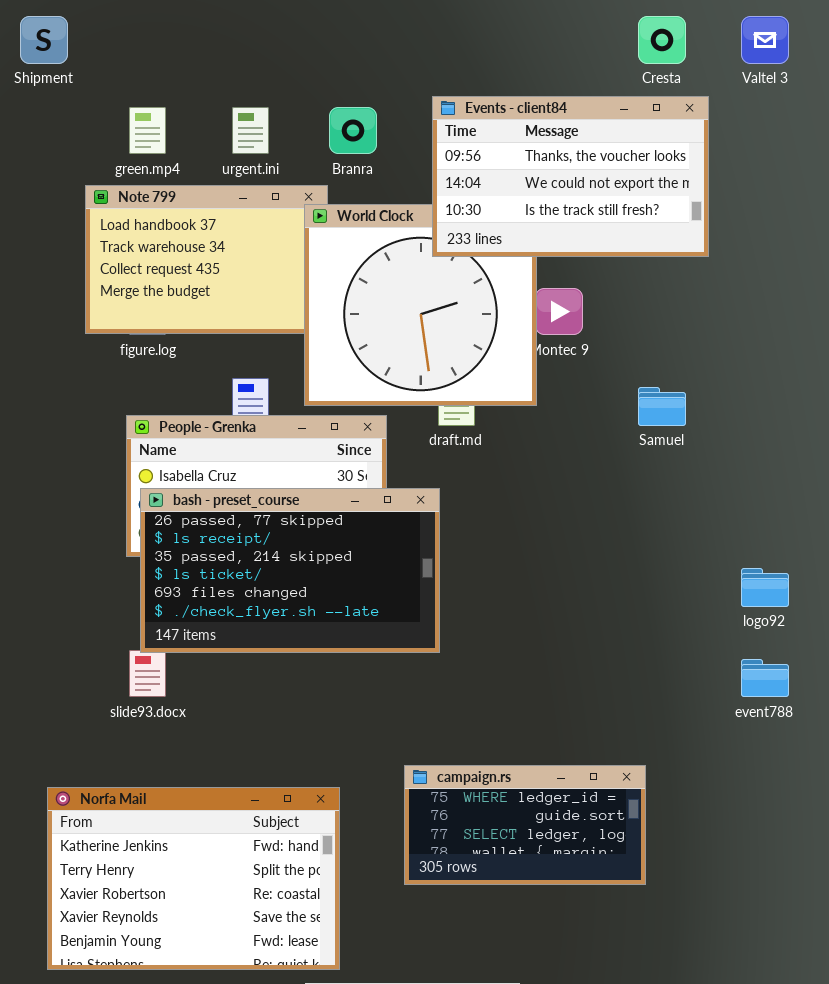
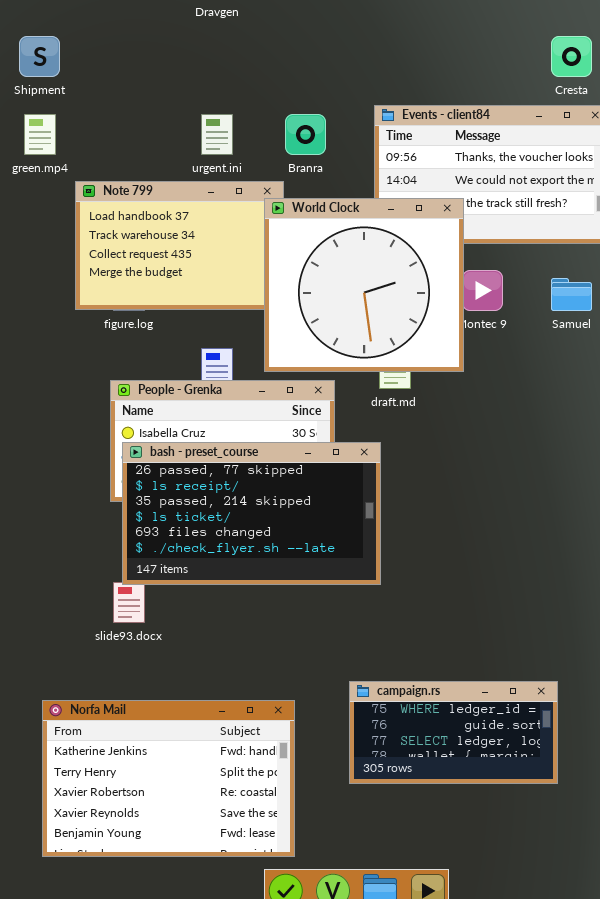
green.mp4: [129,107,166,154] -> [24,114,56,155], moved
World Clock: [304,204,537,406] -> [264,198,464,372], raised
Samuel: [638,387,686,426] -> [551,278,592,311], moved

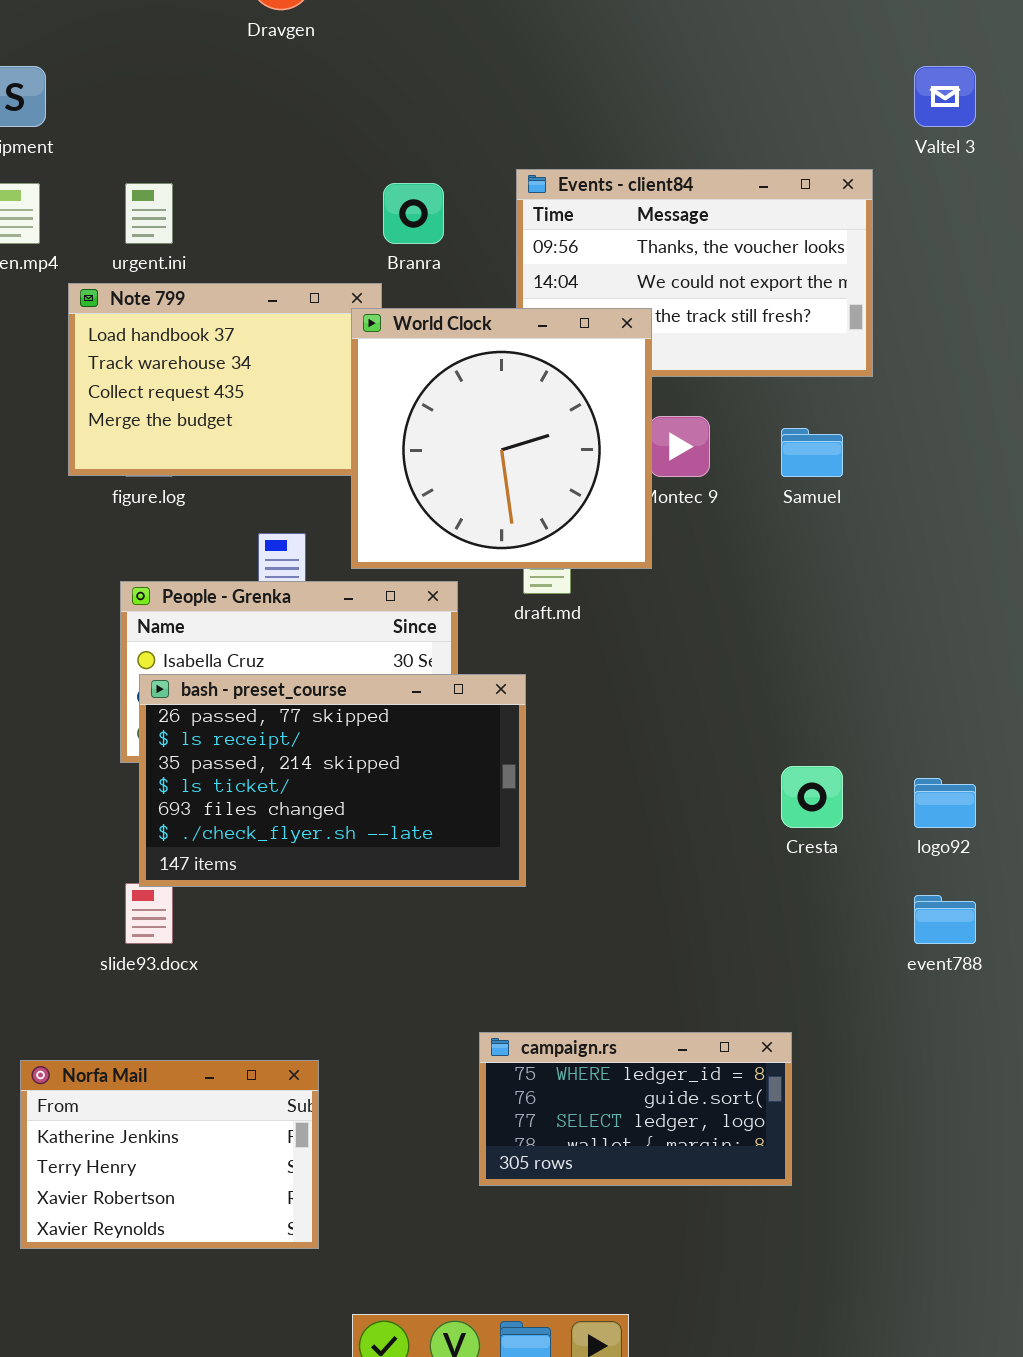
Cresta: [551,36,592,77] -> [781,766,843,828], moved
urgent.ini: [201,114,233,155] -> [125,183,173,244], moved
Norfa Mail: [42,700,295,857] -> [20,1060,319,1249], resized

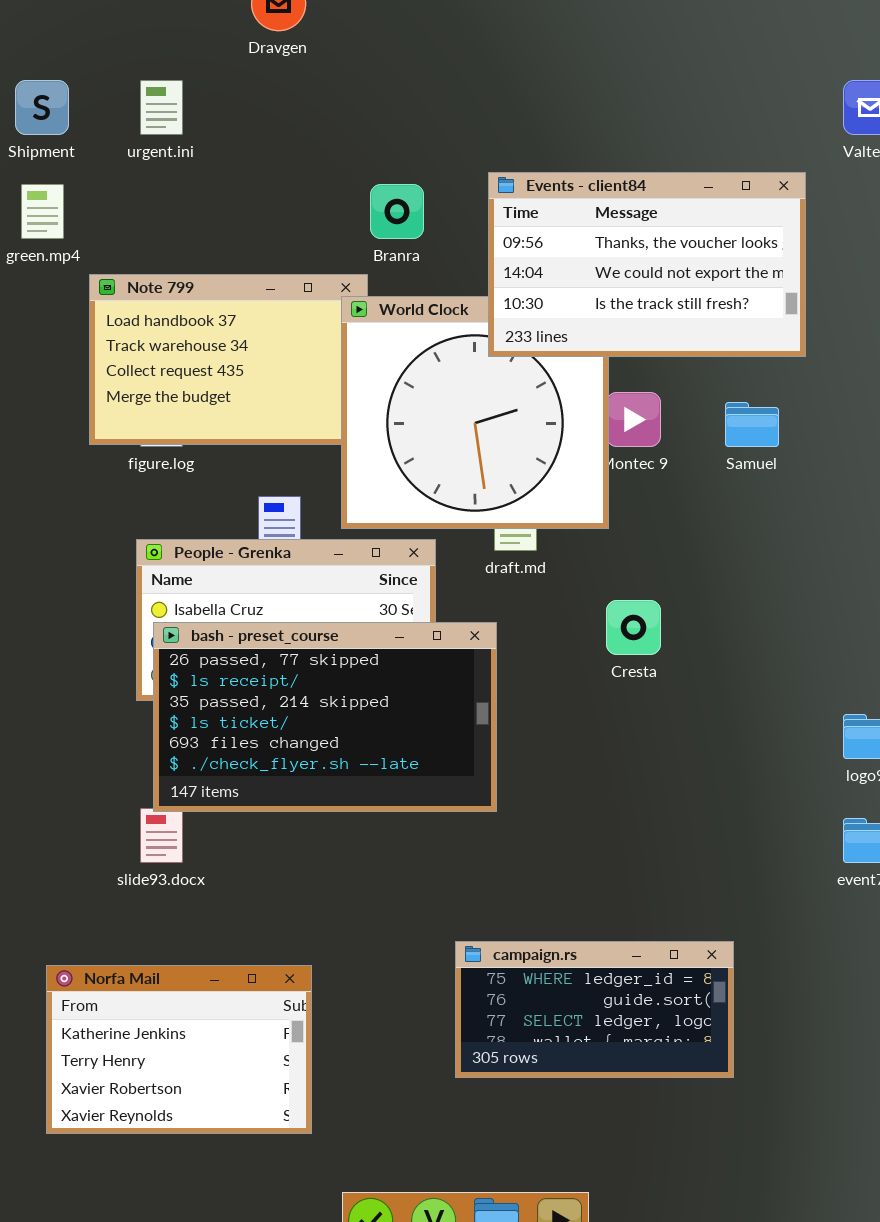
Events - client84: [516,169,873,377] -> [488,172,806,357], raised
urgent.ini: [125,183,173,244] -> [140,80,183,135], moved
Cresta: [781,766,843,828] -> [606,600,661,655], moved

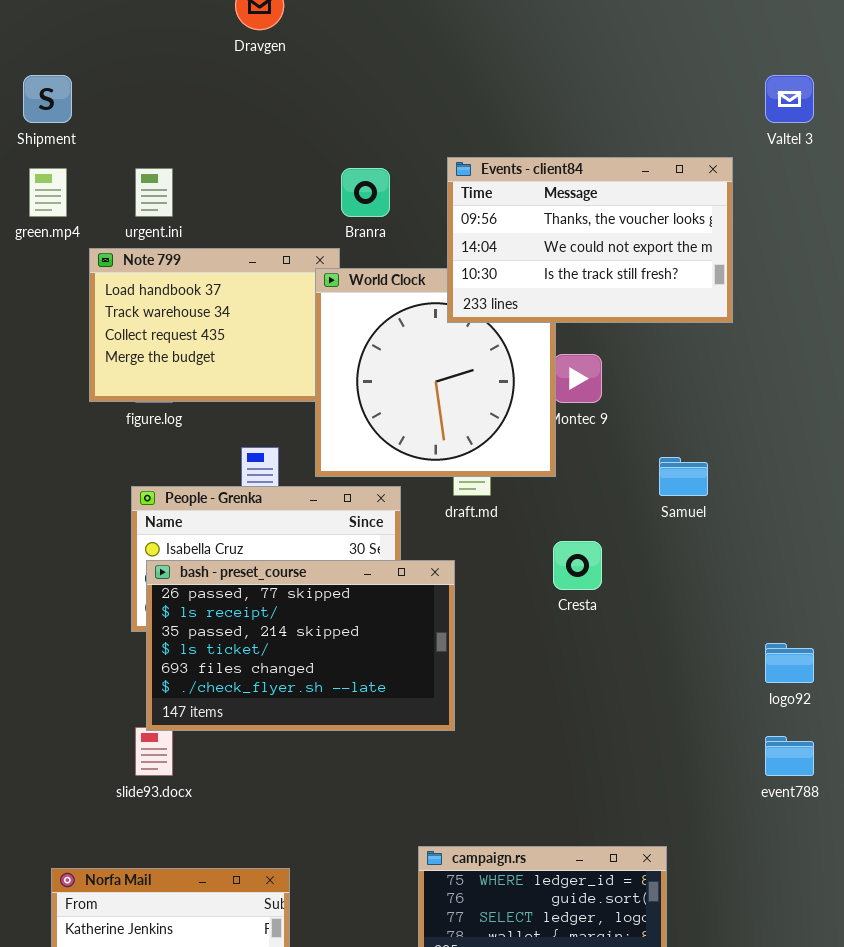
urgent.ini: [140,80,183,135] -> [135,168,173,217], moved
Samuel: [725,402,779,447] -> [659,457,708,496], moved

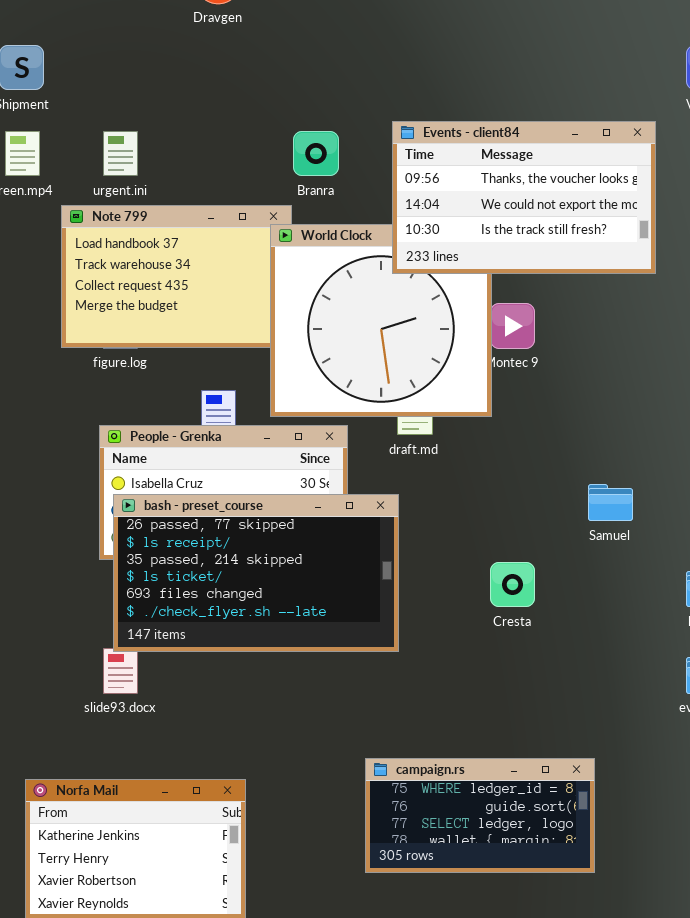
Samuel: [659,457,708,496] -> [588,484,633,521], moved
Cresta: [553,541,602,590] -> [490,562,535,607], moved

